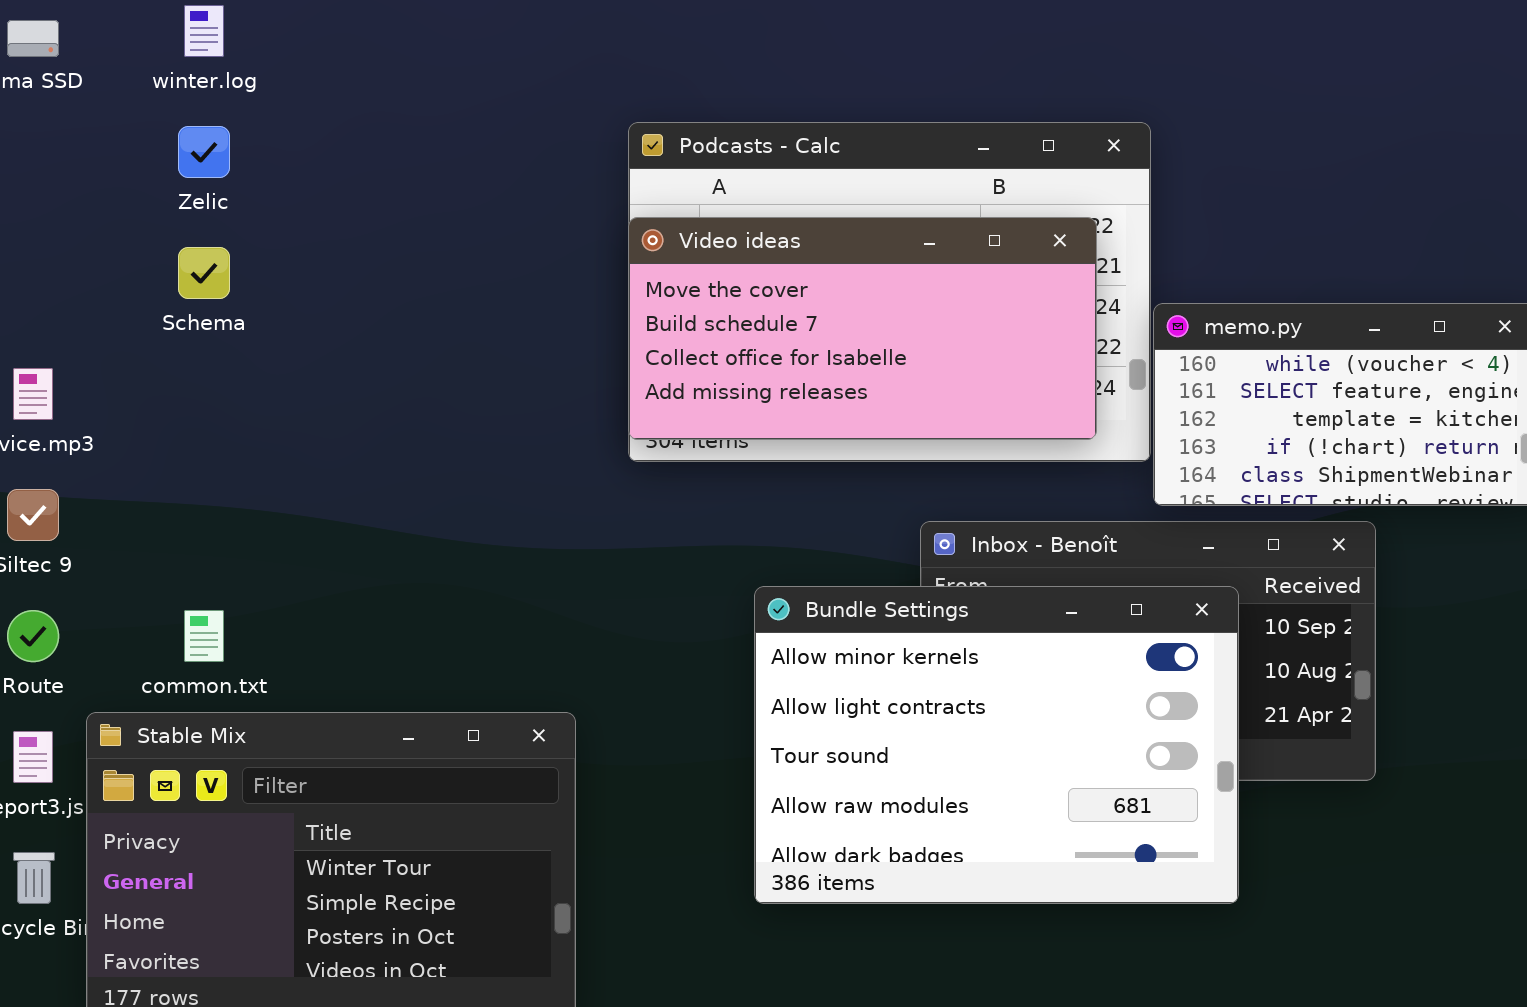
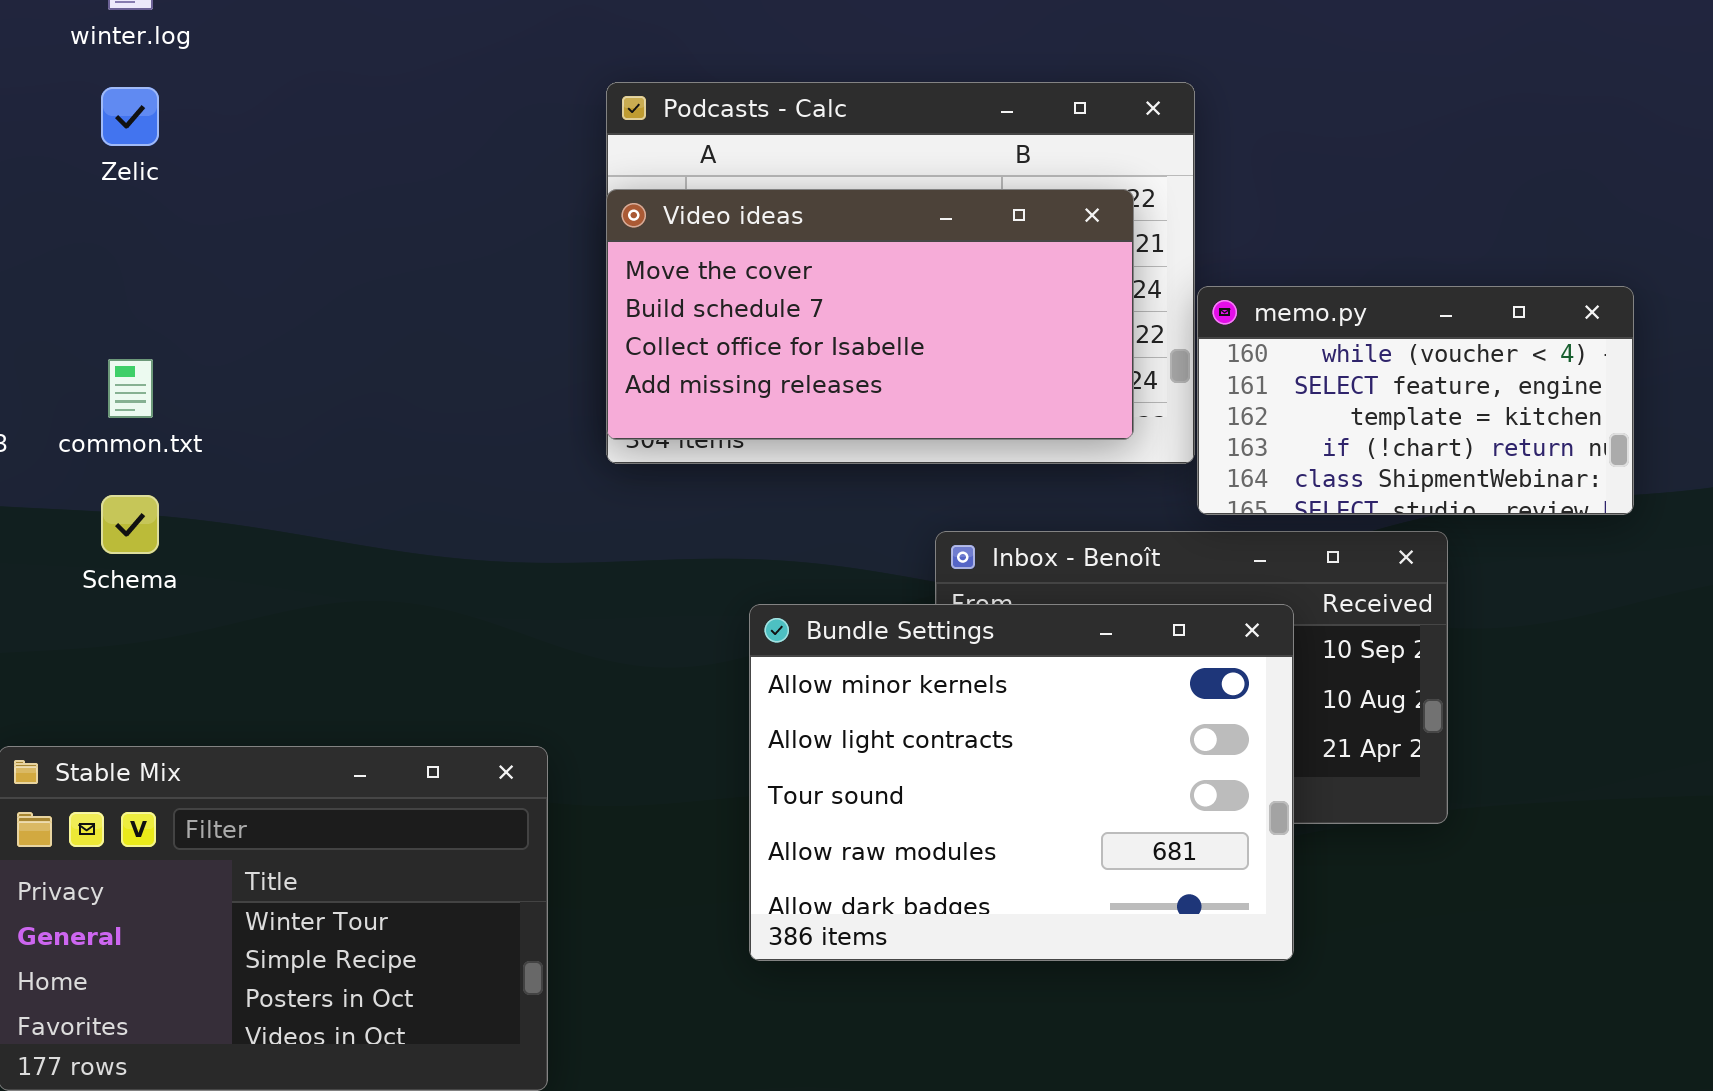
Schema: [178,247,230,299] -> [101,495,159,554], moved
common.txt: [184,610,224,662] -> [108,359,153,418], moved

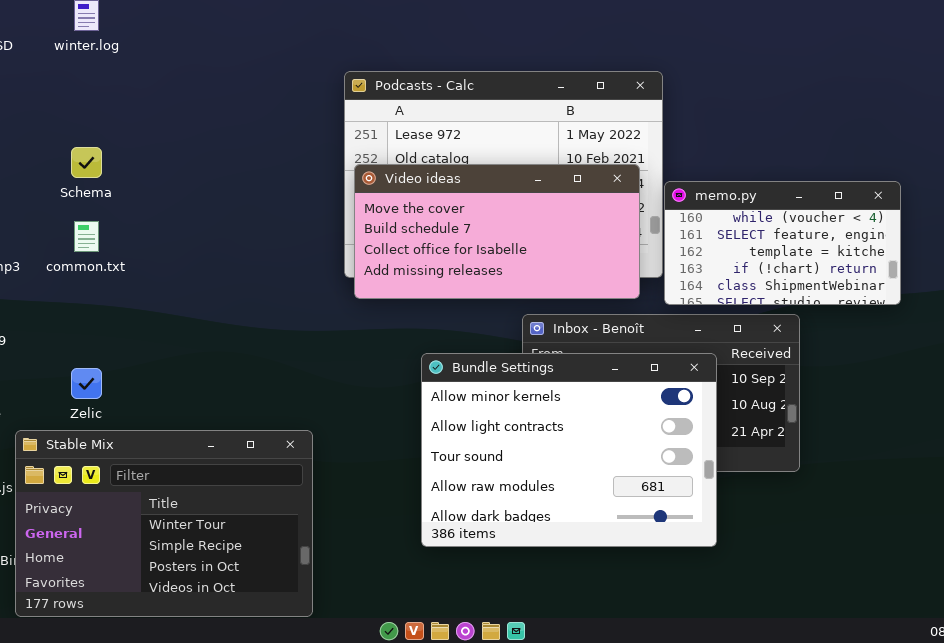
Zelic: [101,87,159,146] -> [71,368,102,399], moved
Video ideas: [606,189,1134,440] -> [354,164,640,299], moved
Schema: [101,495,159,554] -> [71,147,102,178], moved

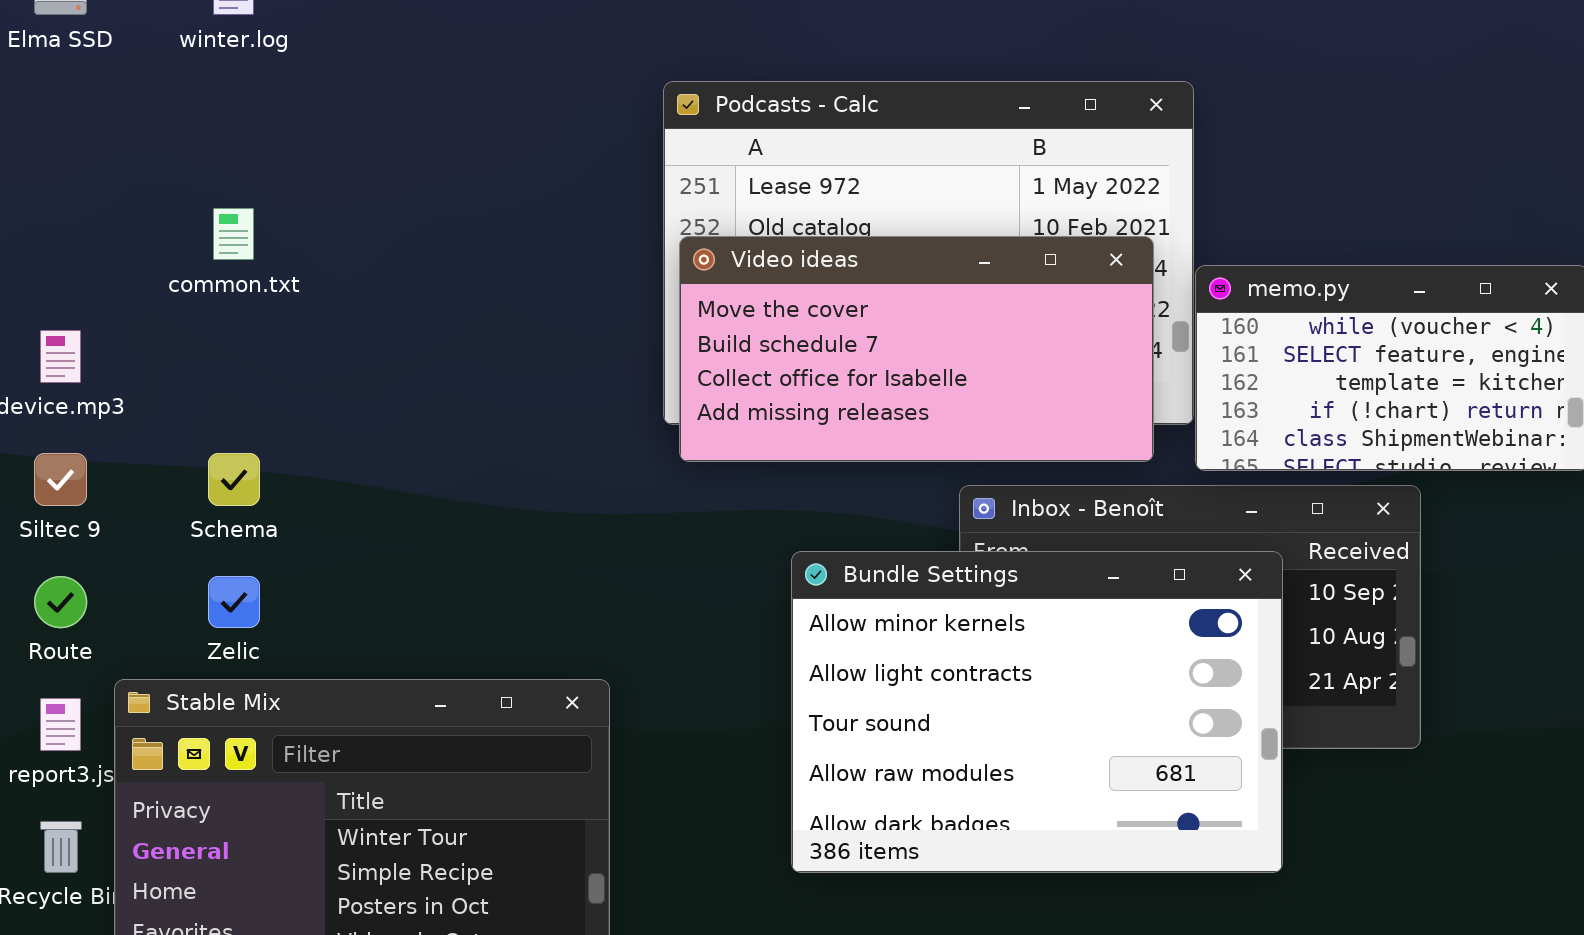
Schema: [71,147,102,178] -> [208,453,260,506], moved
common.txt: [74,221,99,252] -> [213,208,254,260], moved

